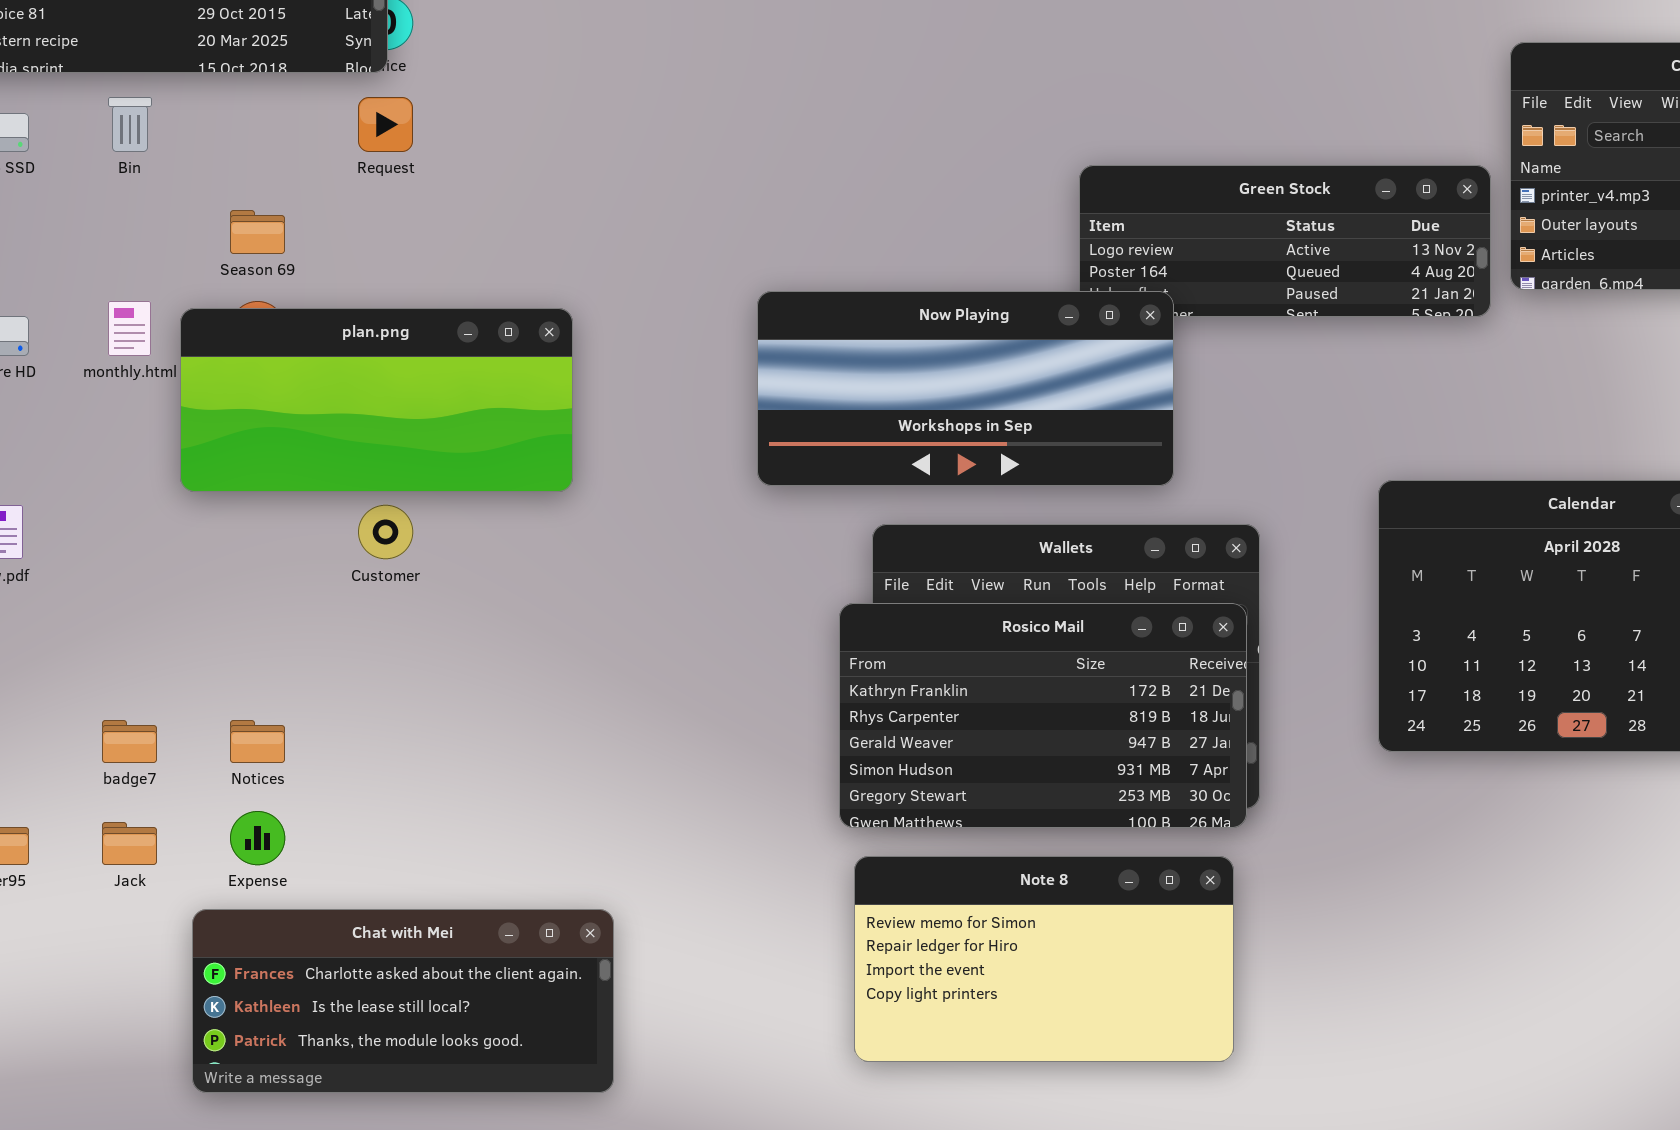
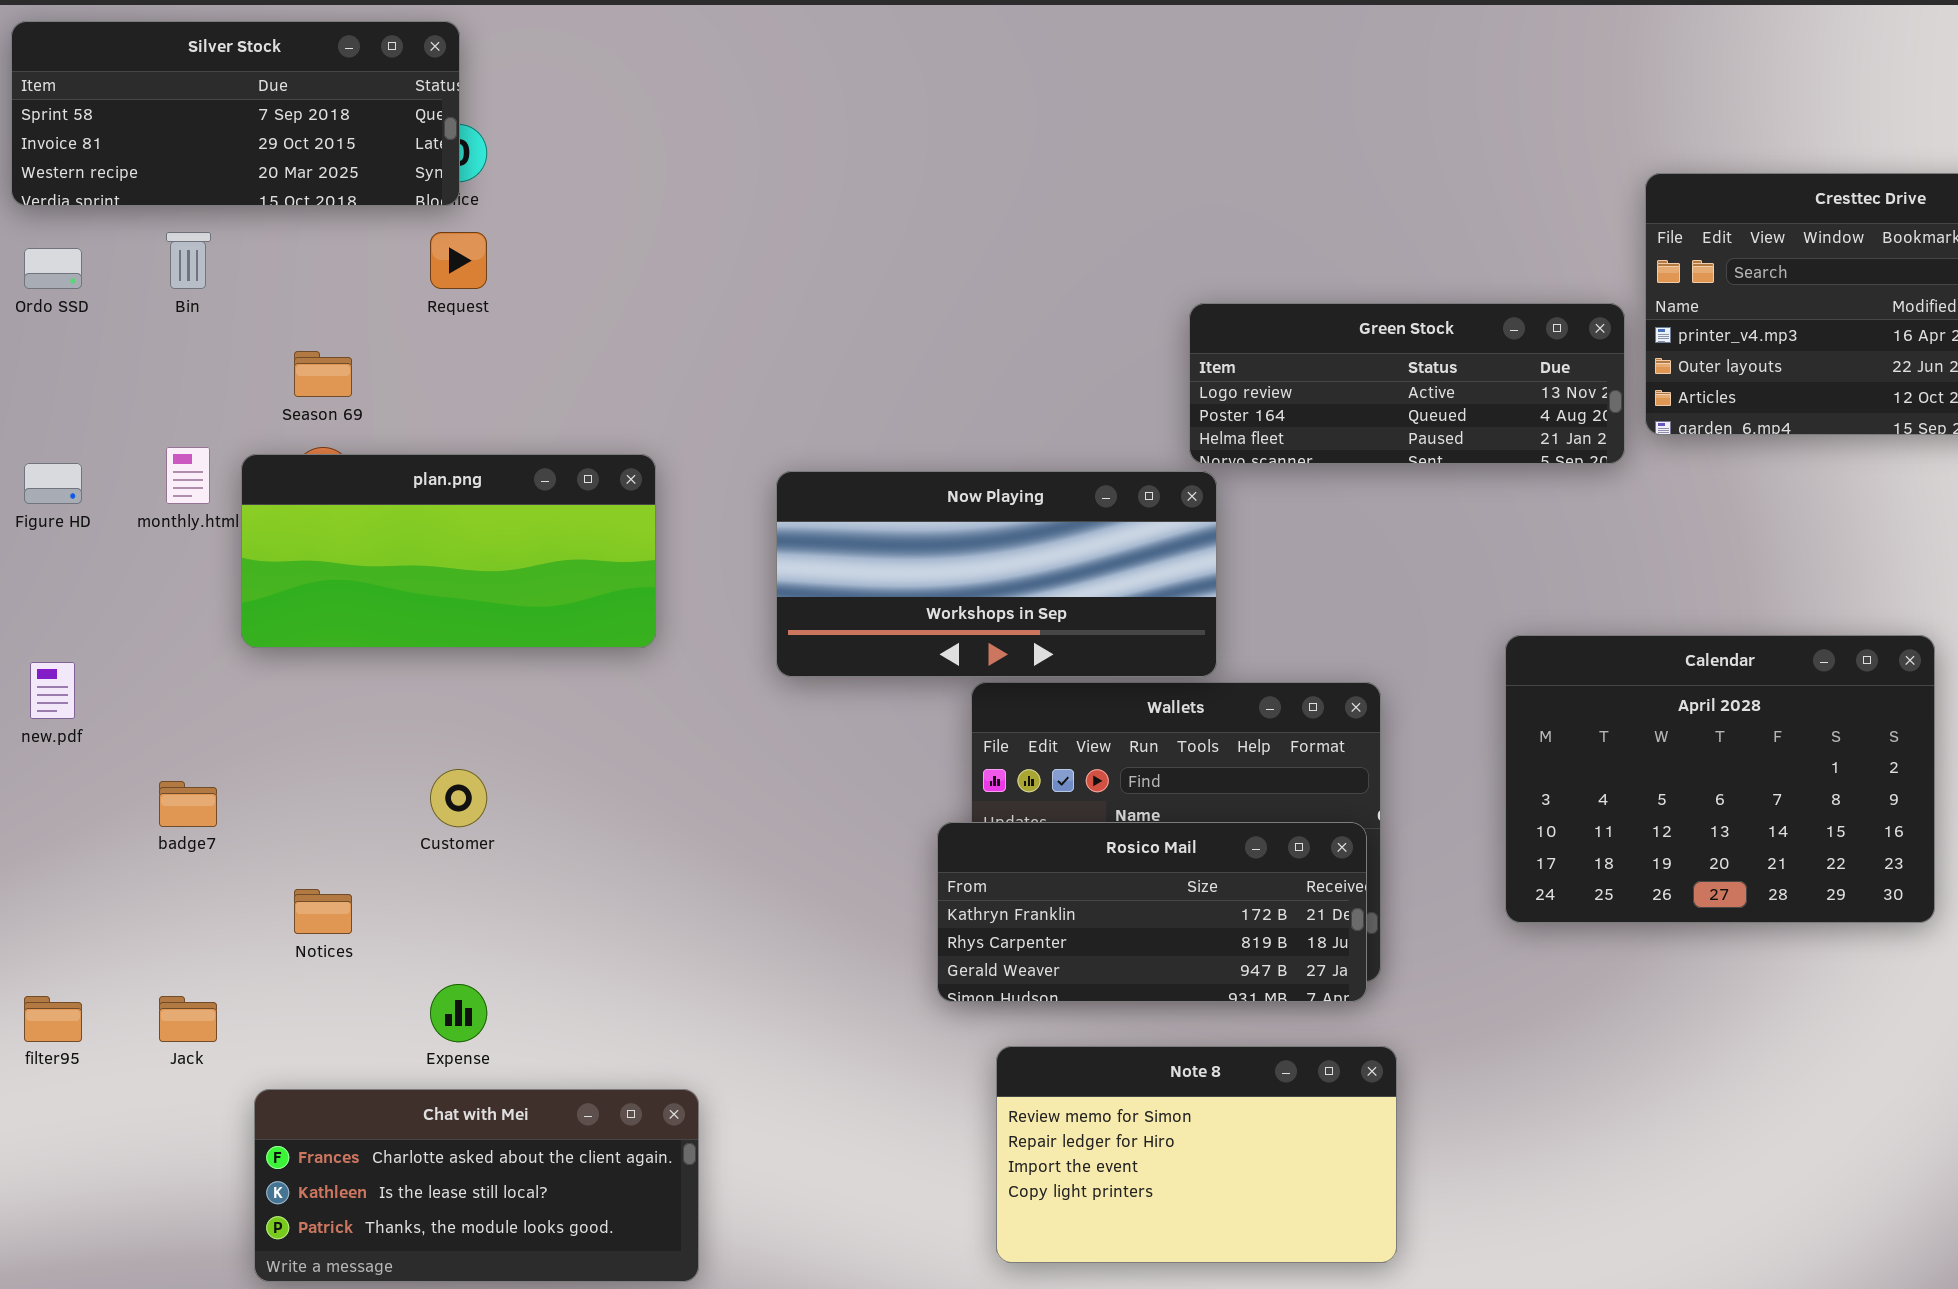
Now Playing: [757,291,1174,486] -> [776,471,1217,677], moved
Customer: [358,505,413,559] -> [430,769,487,827], moved
Rosico Mail: [839,603,1247,828] -> [937,822,1367,1002], resized
badge7: [102,720,157,763] -> [159,781,217,827], moved
Expense: [230,811,285,865] -> [430,984,487,1042], moved
Note 8: [854,856,1234,1062] -> [996,1046,1397,1263], moved

